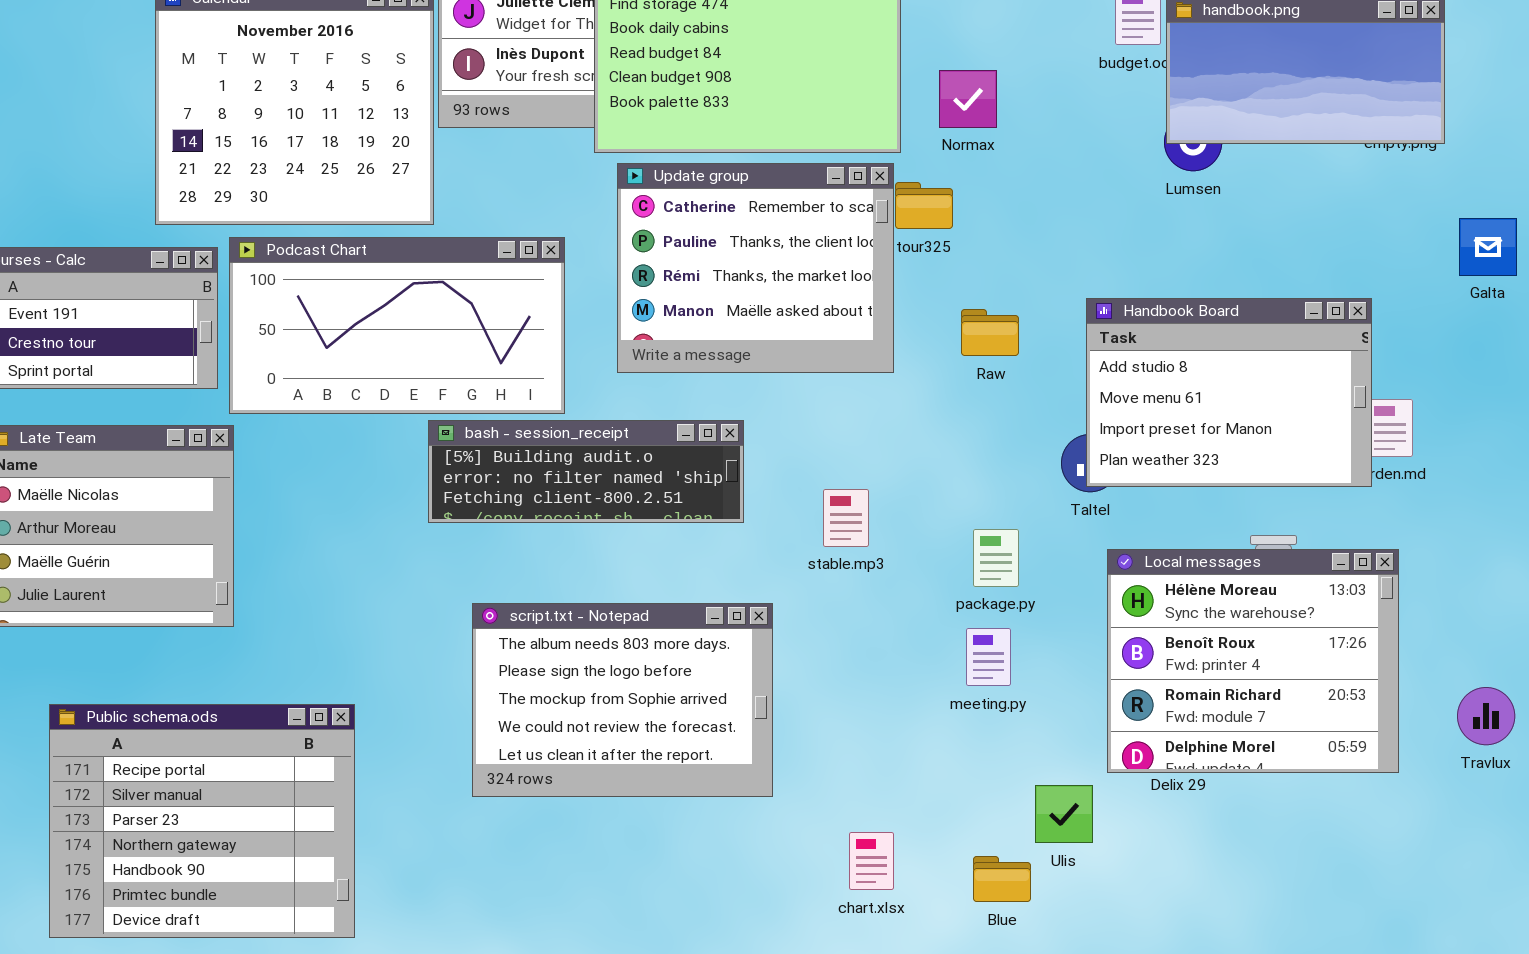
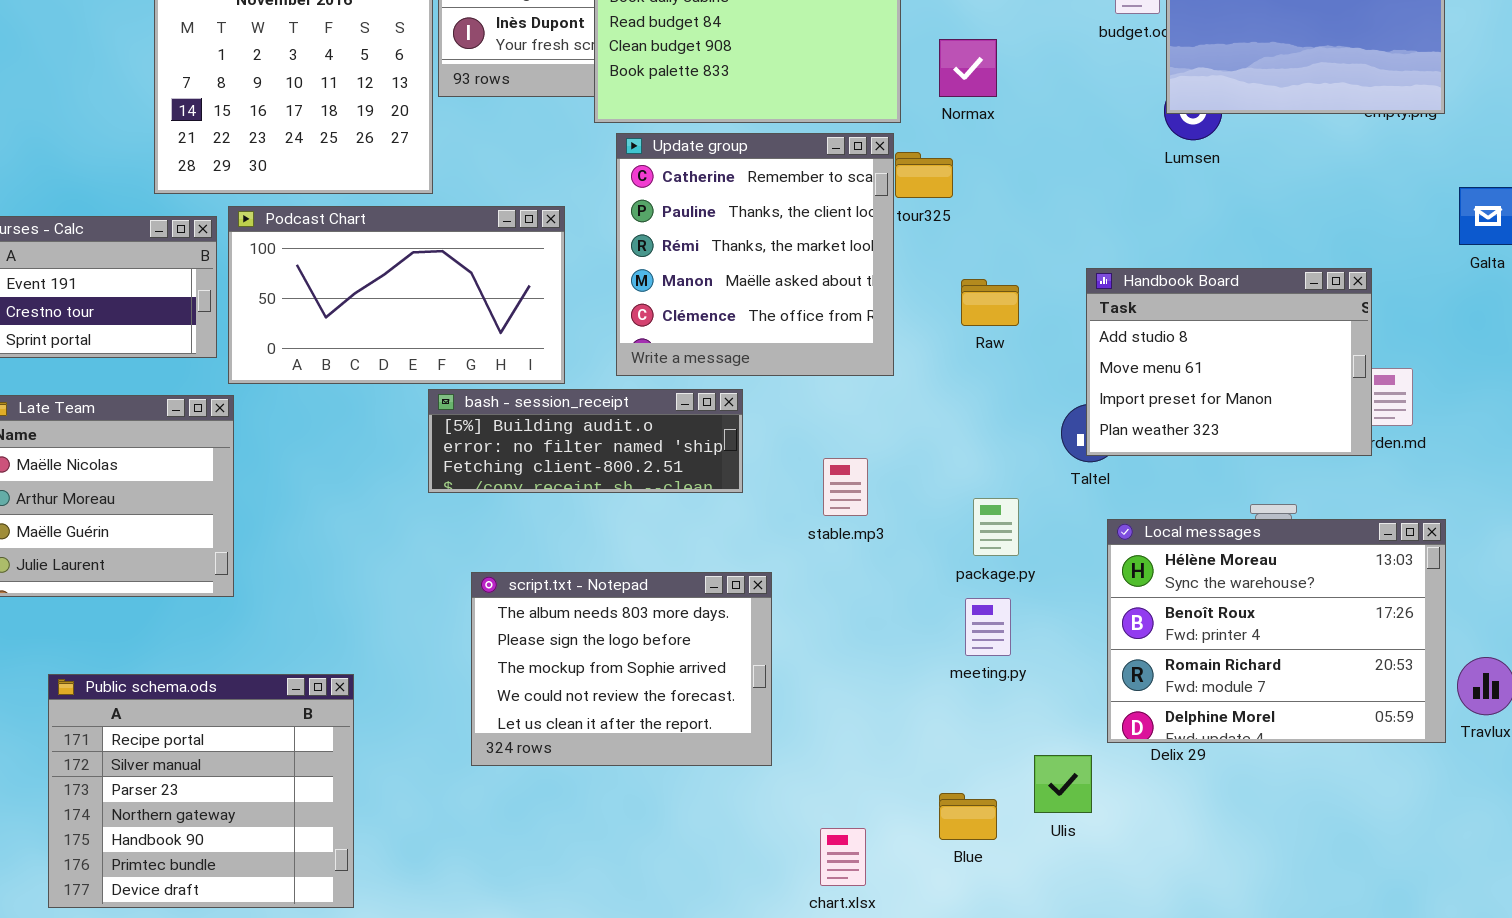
Update group: [617,163,894,373] -> [616,133,894,376], resized
Local messages: [1107,549,1399,773] -> [1107,519,1446,743], resized
chart.xlsx: [849,832,894,890] -> [820,828,866,886], moved
Blue: [973,856,1031,902] -> [939,793,997,840], moved

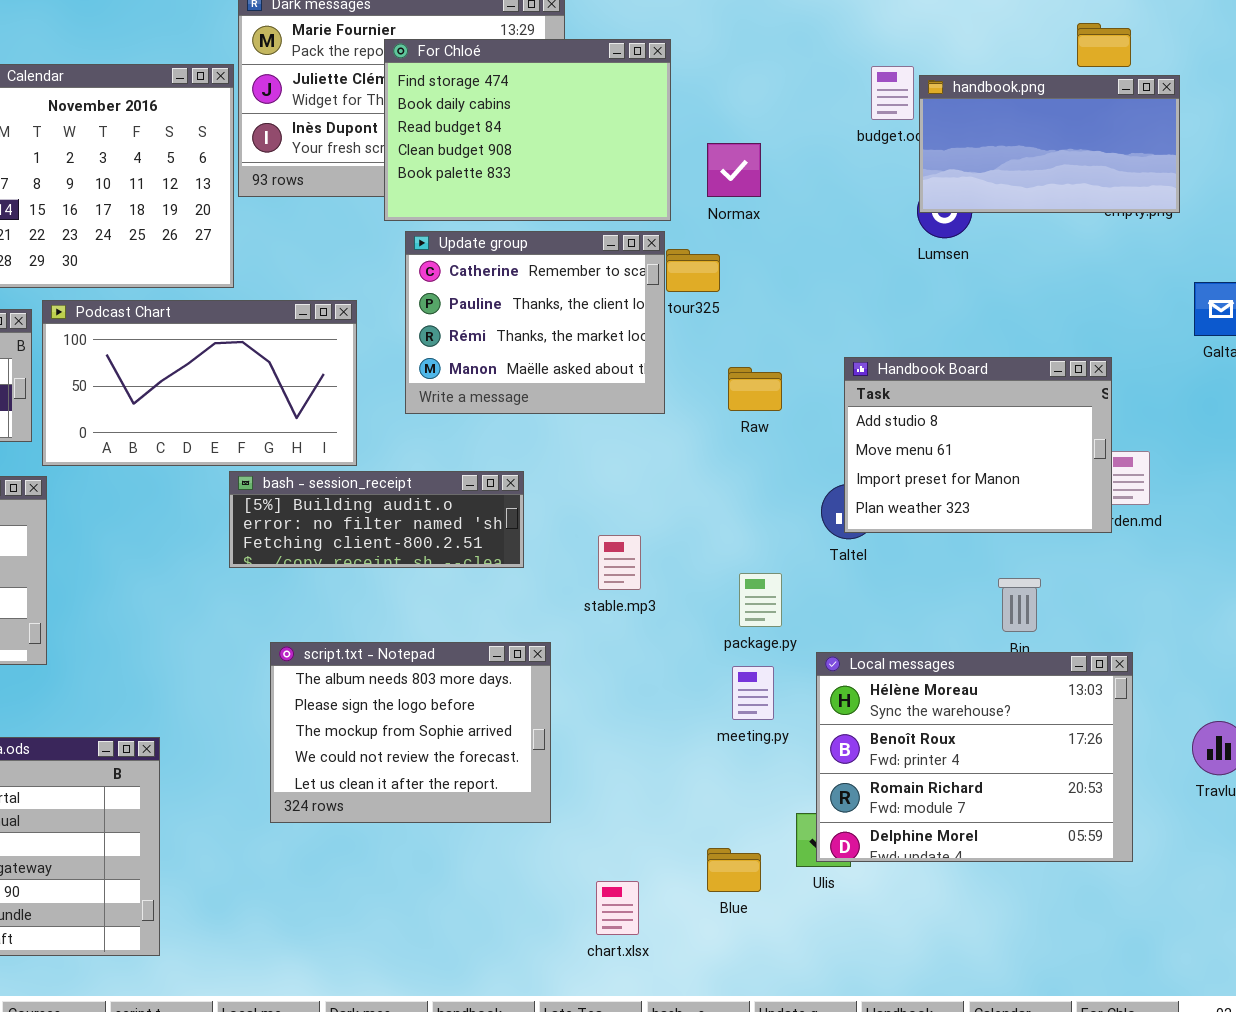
Update group: [616,133,894,376] -> [405,231,665,414], resized
Local messages: [1107,519,1446,743] -> [816,652,1133,862], moved

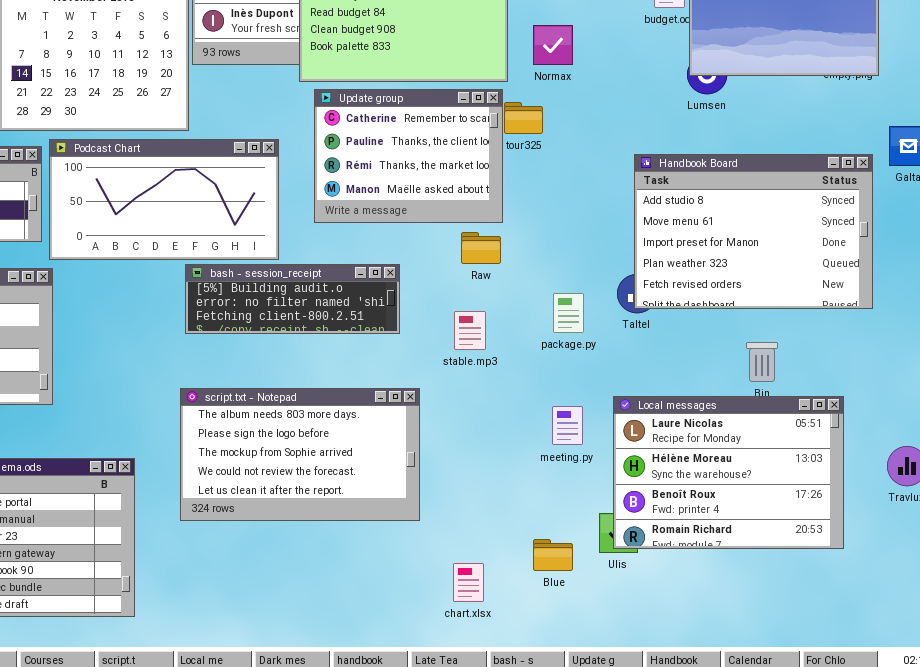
Handbook Board: [844,357,1112,533] -> [634,154,873,309], resized
Raw: [728,367,782,411] -> [461,232,501,264], moved
package.py: [739,573,782,627] -> [553,293,584,333], moved
script.txt - Notepad: [270,642,551,823] -> [180,388,420,521], resized
Local messages: [816,652,1133,862] -> [613,396,844,549], scrolled up 1 row

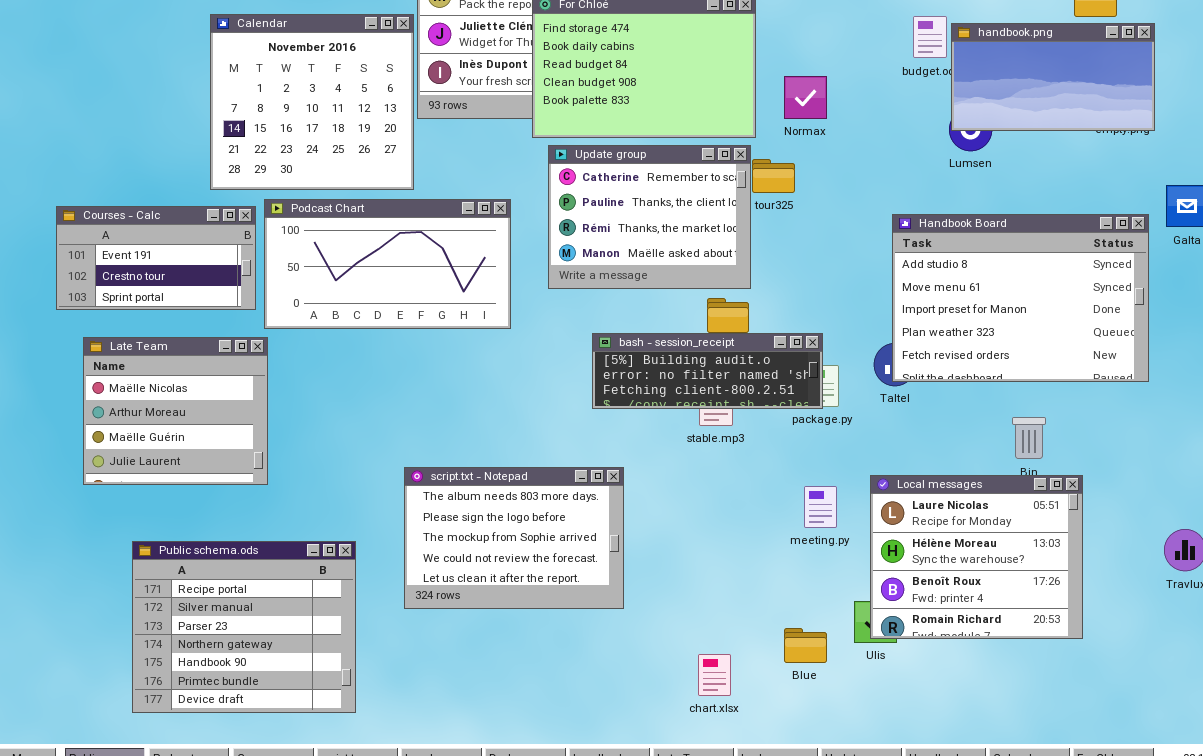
bash - session_receipt: [185,264,400,334] -> [592,333,823,409], moved
script.txt - Notepad: [180,388,420,521] -> [404,467,624,609], resized
Local messages: [613,396,844,549] -> [870,475,1083,639], resized

